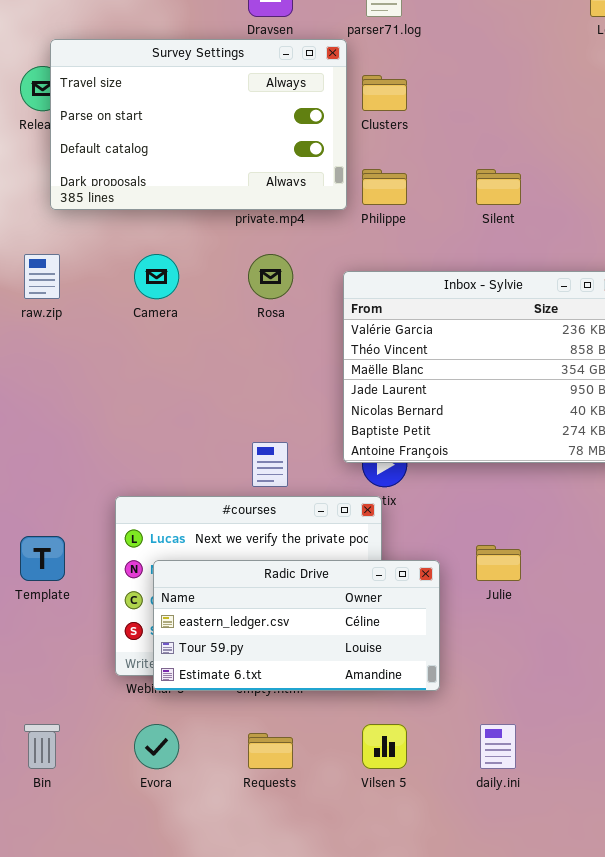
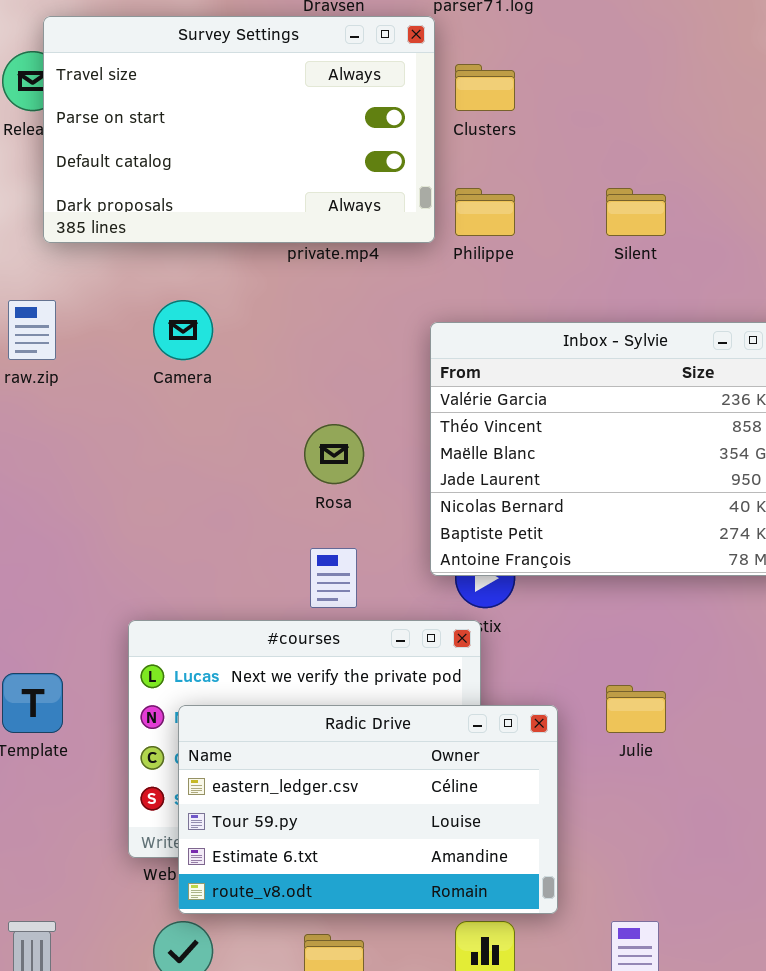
Rosa: [248,254,293,299] -> [304,424,364,484], moved
Radic Drive: [153,560,440,691] -> [178,705,558,914], resized

